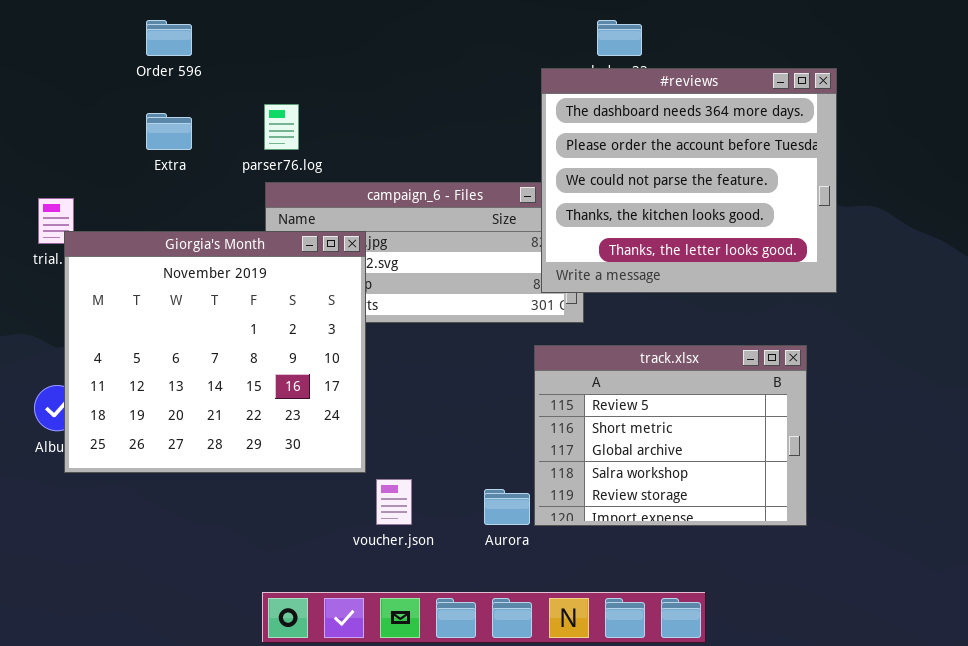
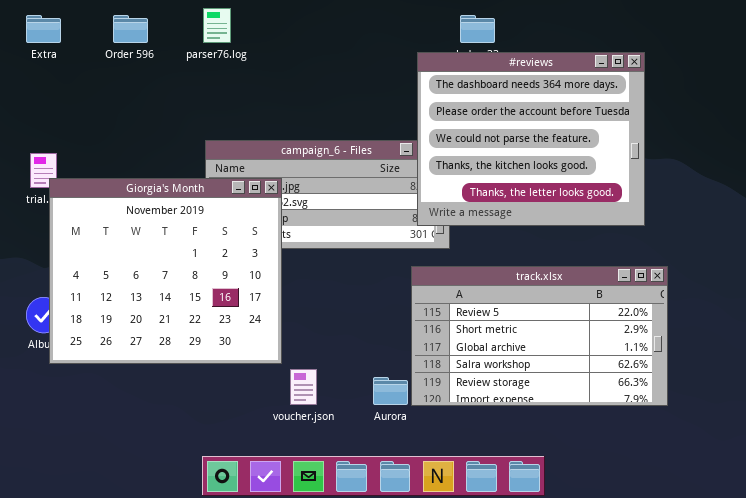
parser76.log: [264,104,299,150] -> [203,8,231,43], moved
Extra: [146,113,192,150] -> [26,15,61,43], moved
track.xlsx: [534,345,807,526] -> [411,266,668,406], resized

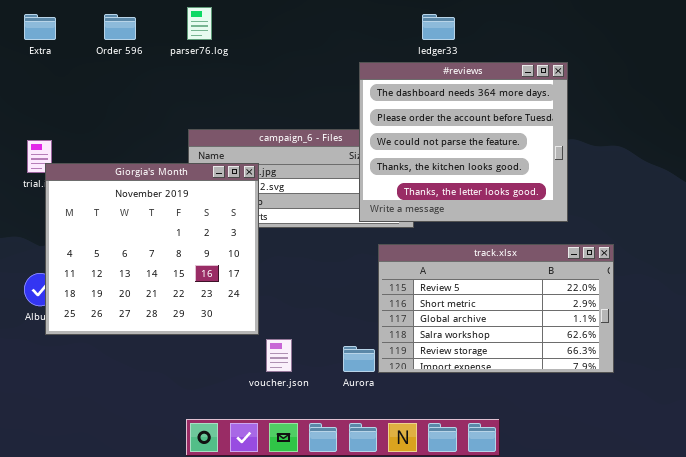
#reviews: [417,52,645,226] -> [359,62,568,222], moved

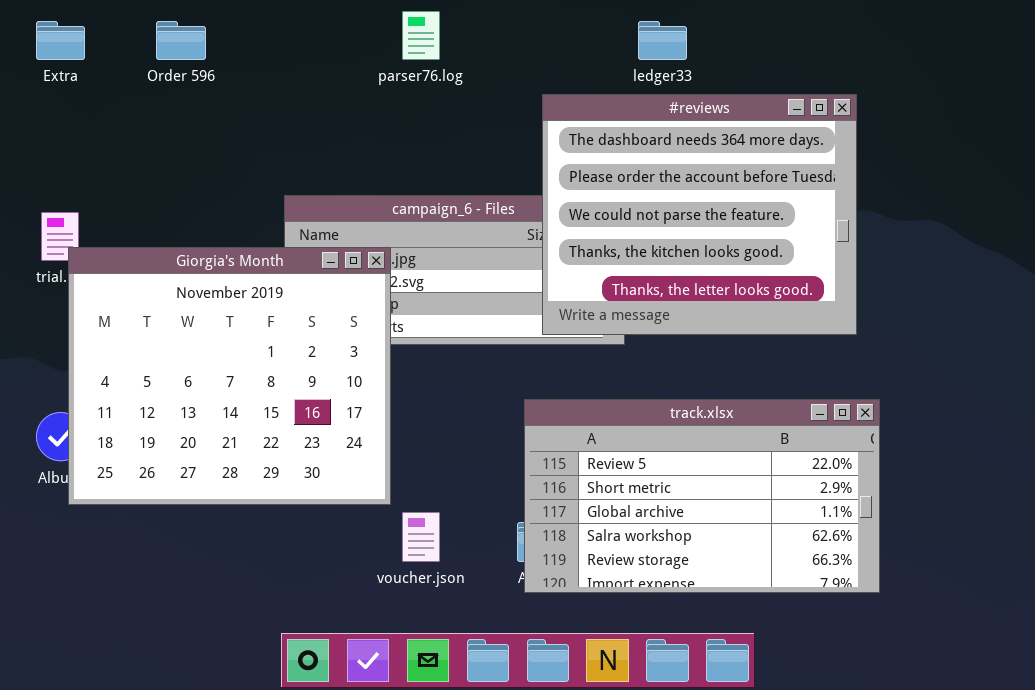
parser76.log: [187,7,212,40] -> [402,11,440,60], moved
track.xlsx: [378,244,614,373] -> [524,399,880,593], moved

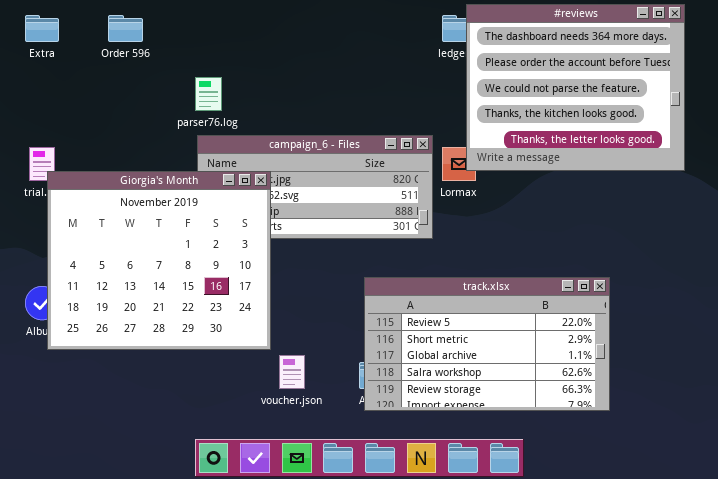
parser76.log: [402,11,440,60] -> [195,77,222,111], moved
#reviews: [542,94,857,335] -> [466,4,685,171], moved

